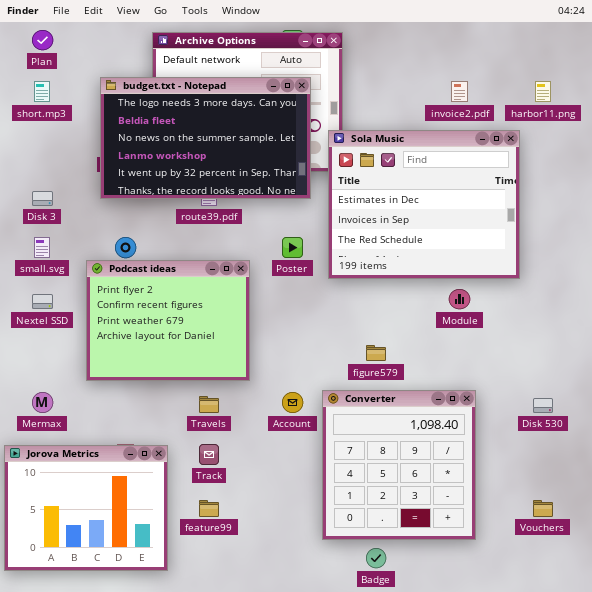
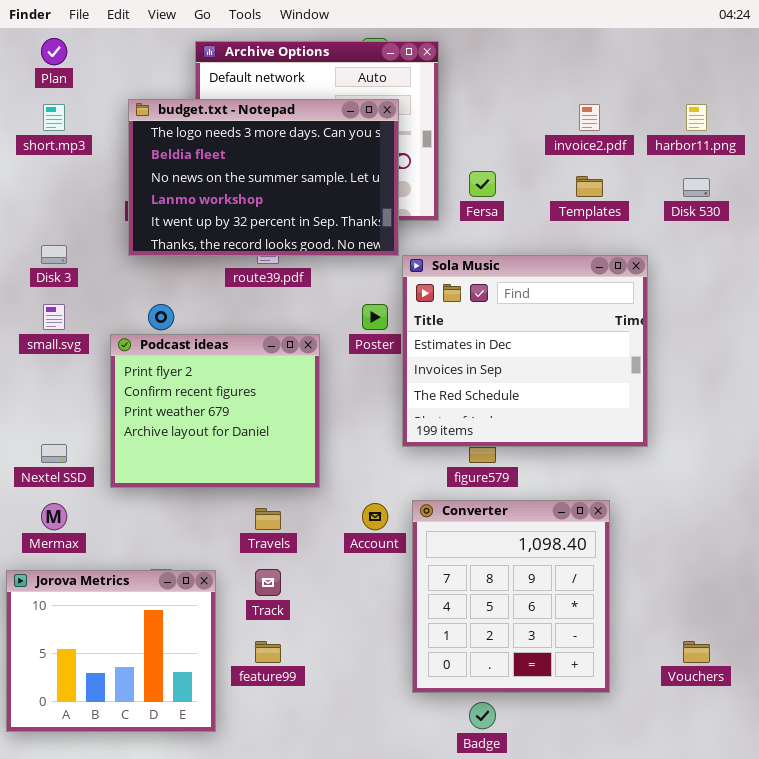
Sola Music: [328,130,520,279] -> [402,255,648,447], moved
Nextel SSD: [32,294,53,309] -> [41,444,67,463], moved
Disk 530: [533,398,553,413] -> [683,178,710,197], moved

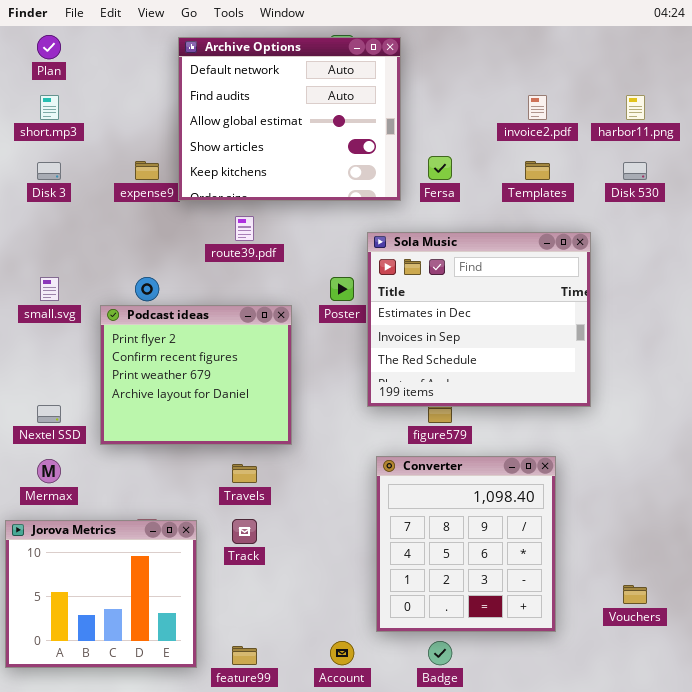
budget.txt - Notepad: [128,99,399,256] -> none, closed
Disk 3: [41,245,67,264] -> [37,162,61,180], moved
Account: [362,503,388,530] -> [330,641,354,665], moved
feature99: [255,641,281,663] -> [232,646,257,665], moved

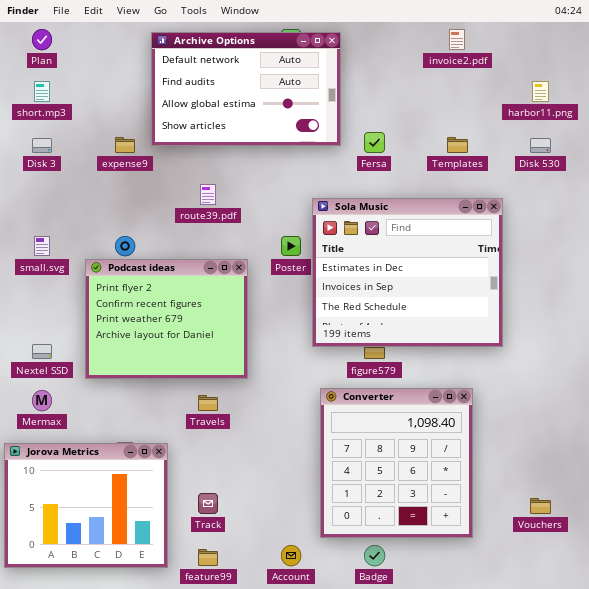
Archive Options: [178,37,401,201] -> [151,32,341,146], resized
invoice2.pdf: [528,95,547,120] -> [449,29,465,50], moved
Track: [232,519,257,544] -> [198,493,218,514], moved

